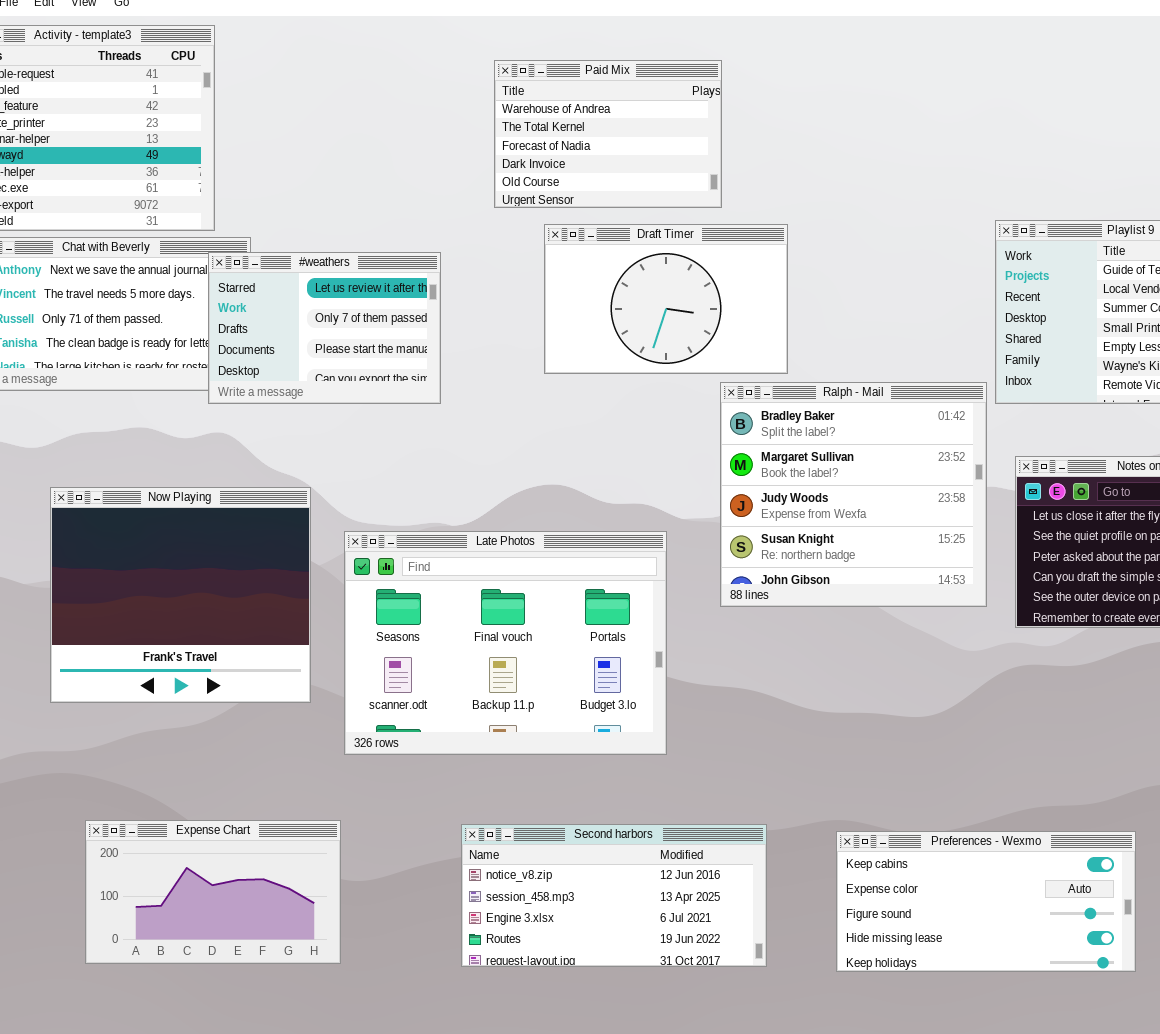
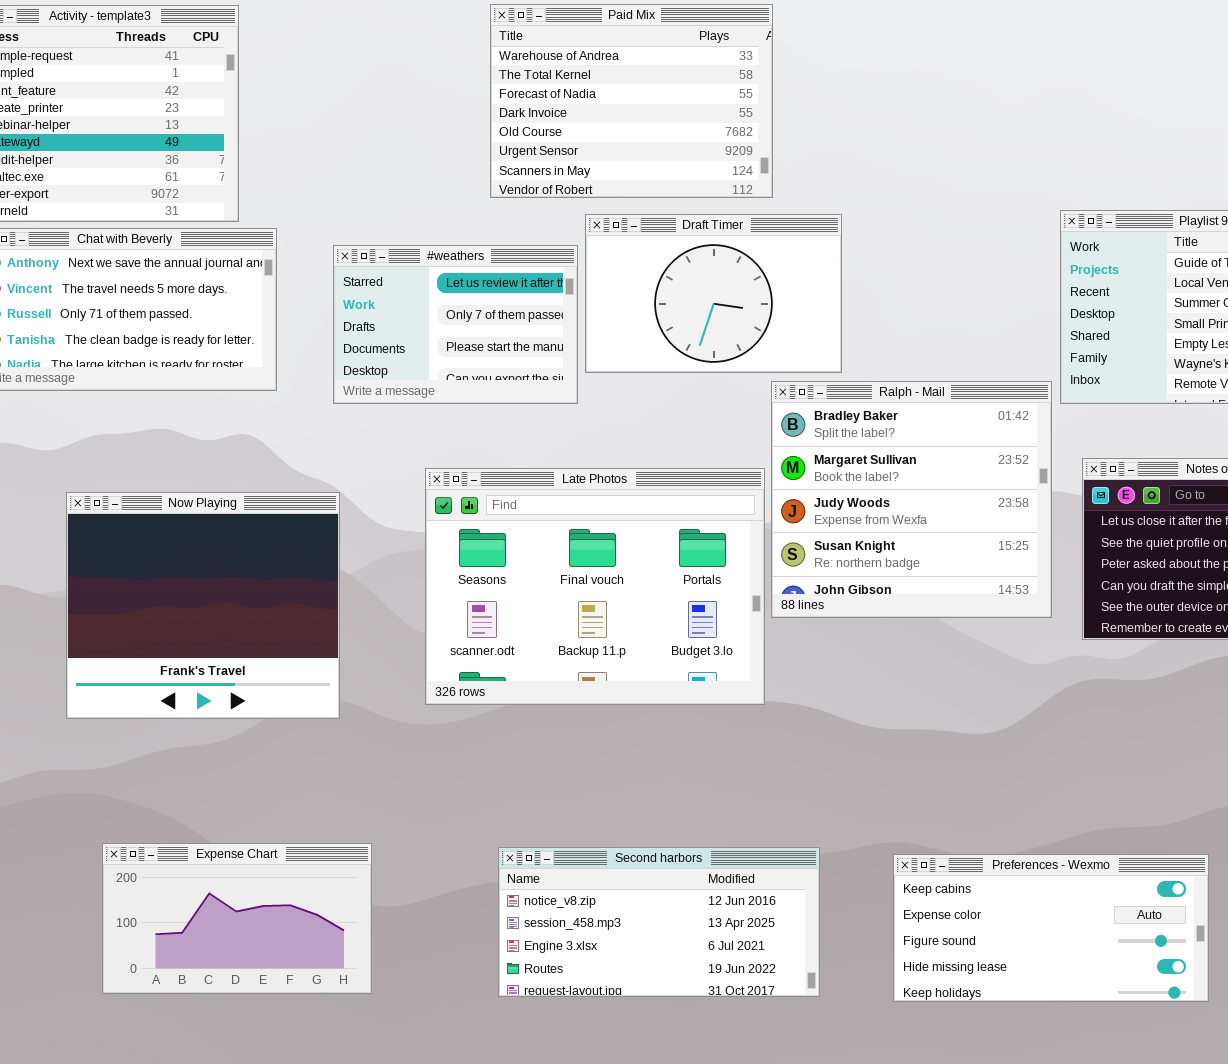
Paid Mix: [494,60,722,208] -> [490,4,773,198], resized
#weathers: [208,252,441,404] -> [333,245,578,404], moved
Late Photos: [344,531,667,755] -> [425,468,765,705], moved

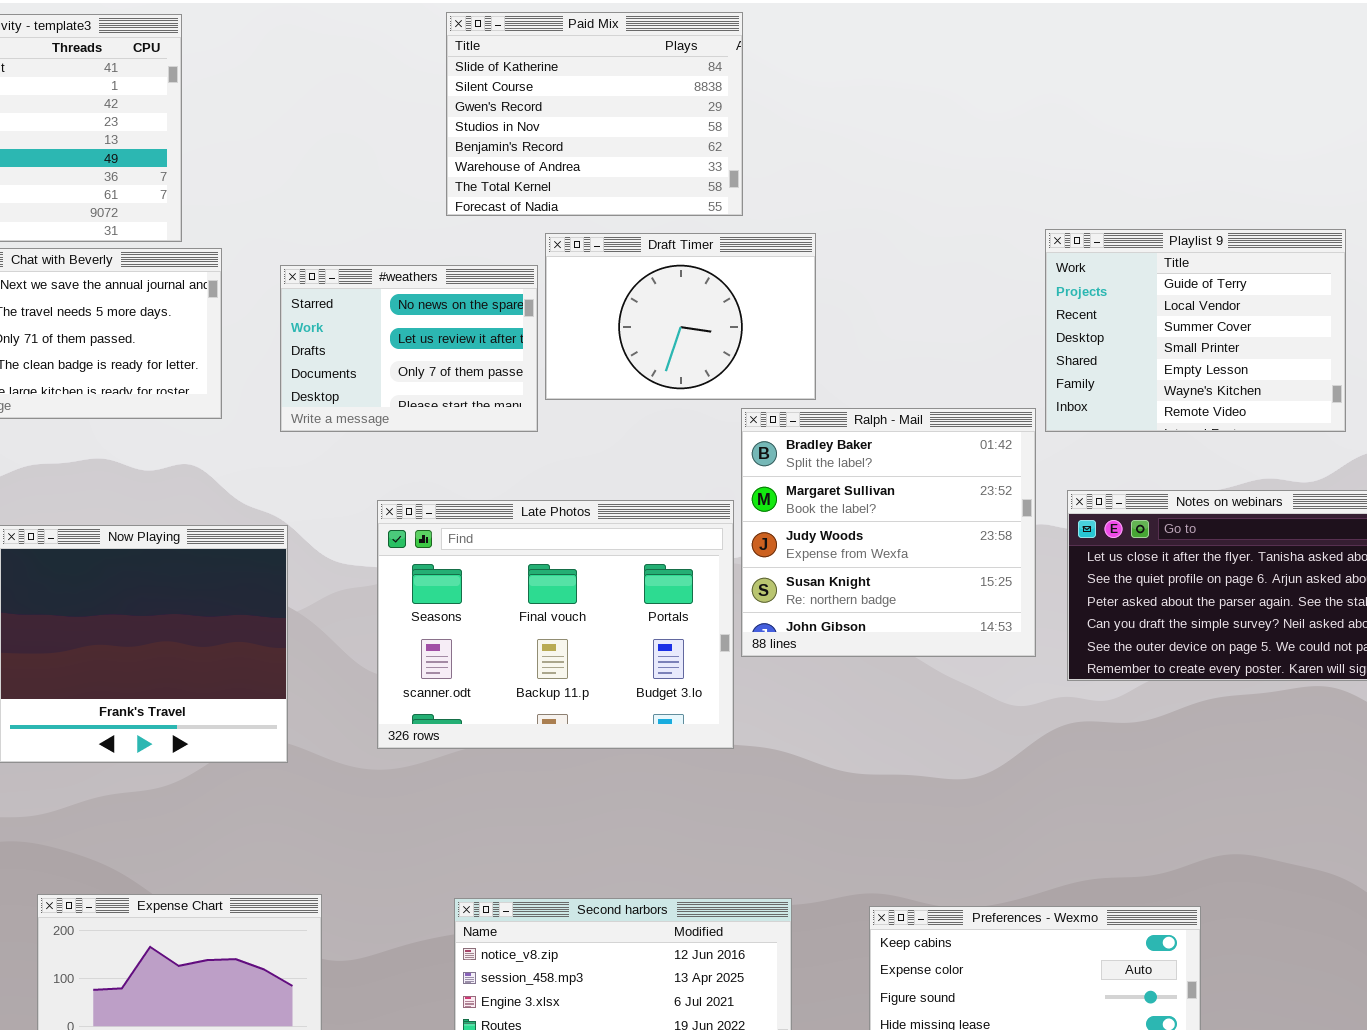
Paid Mix: [490,4,773,198] -> [446,12,743,216], scrolled up 5 rows
#weathers: [333,245,578,404] -> [280,265,538,432], scrolled up 1 row

